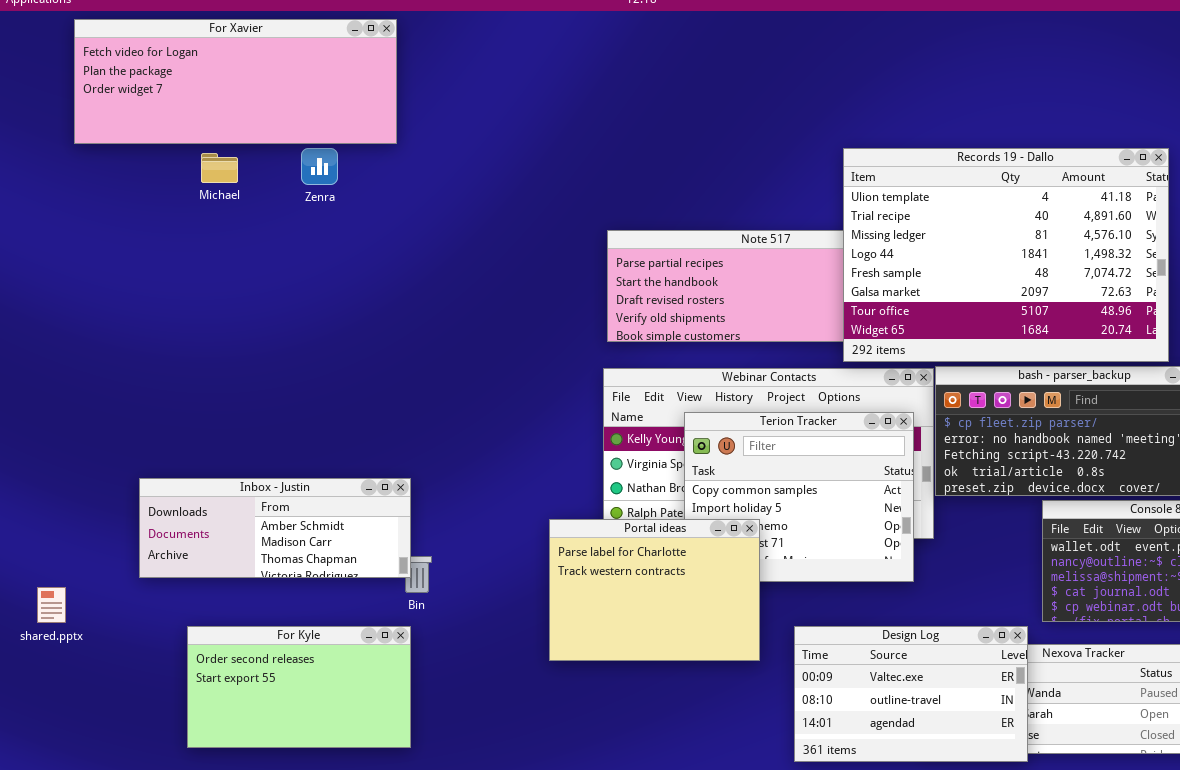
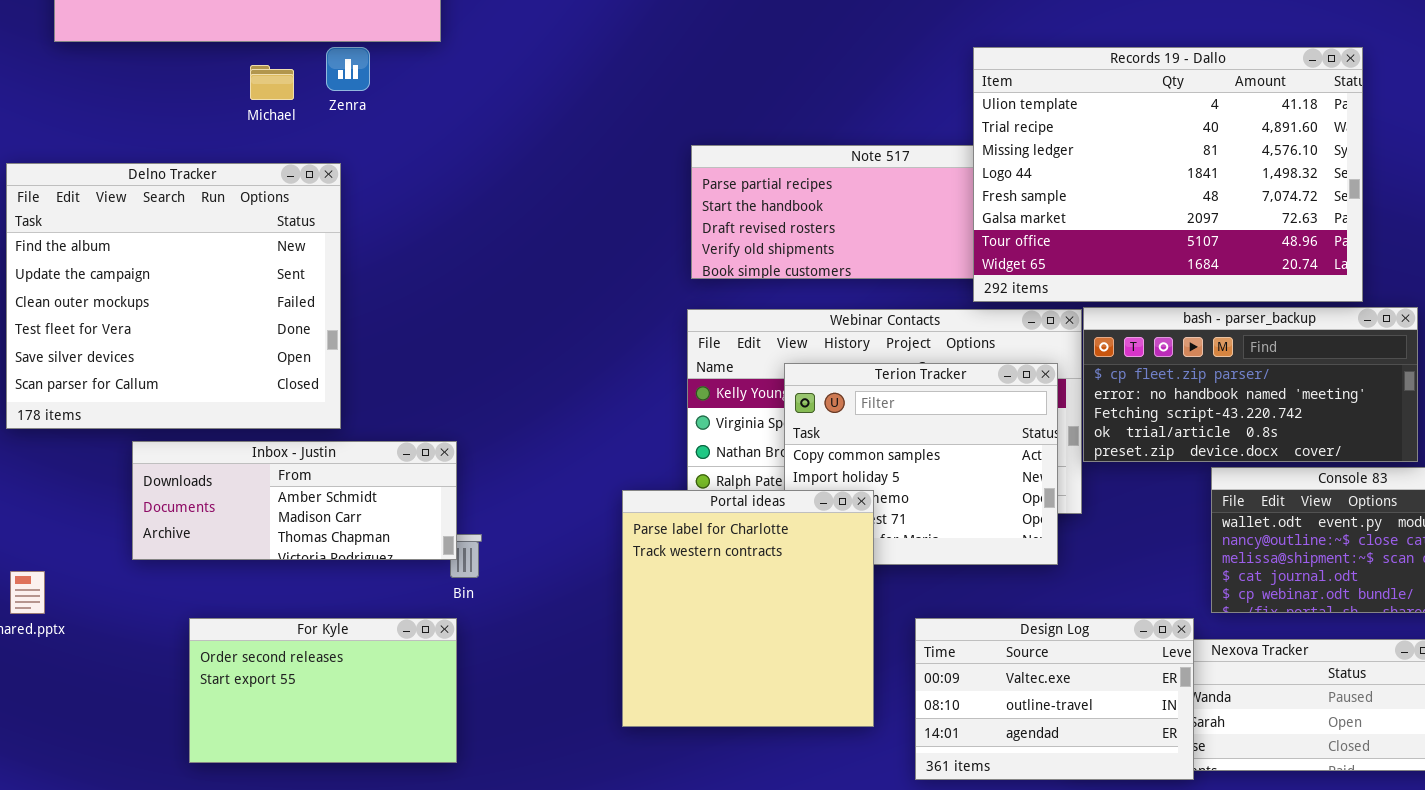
Michael: [201,153,238,183] -> [250,65,294,100], moved
Delno Tracker: none -> [6,163,341,429], opened
Portal ideas: [549,519,760,661] -> [622,490,874,727], resized

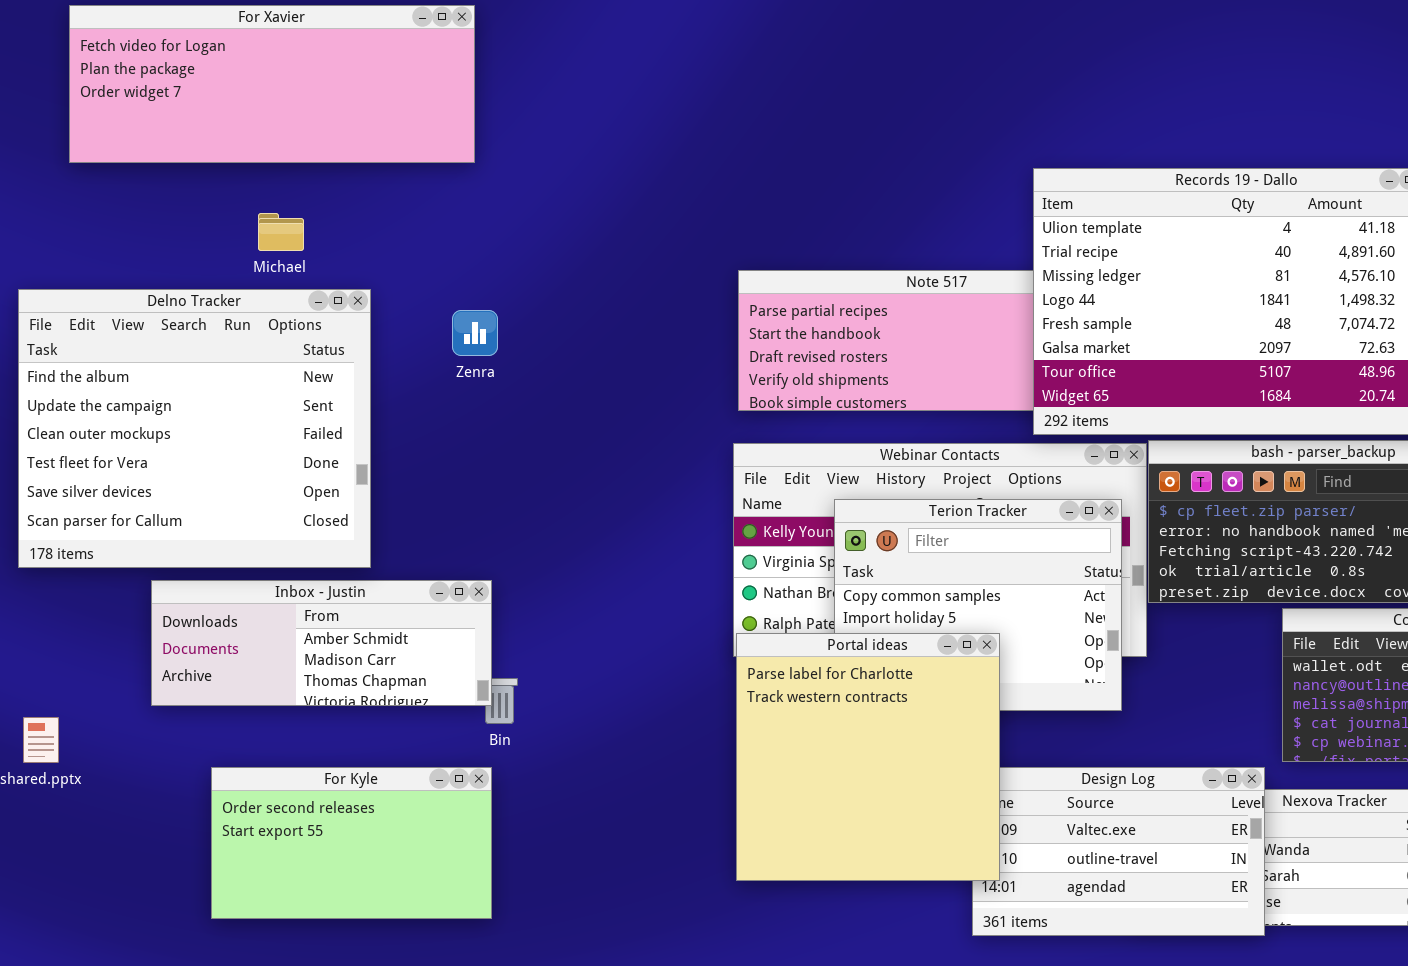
Zenra: [326,47,370,91] -> [452,310,498,356], moved
Michael: [250,65,294,100] -> [258,213,304,251], moved
Portal ideas: [622,490,874,727] -> [736,633,1000,881], moved

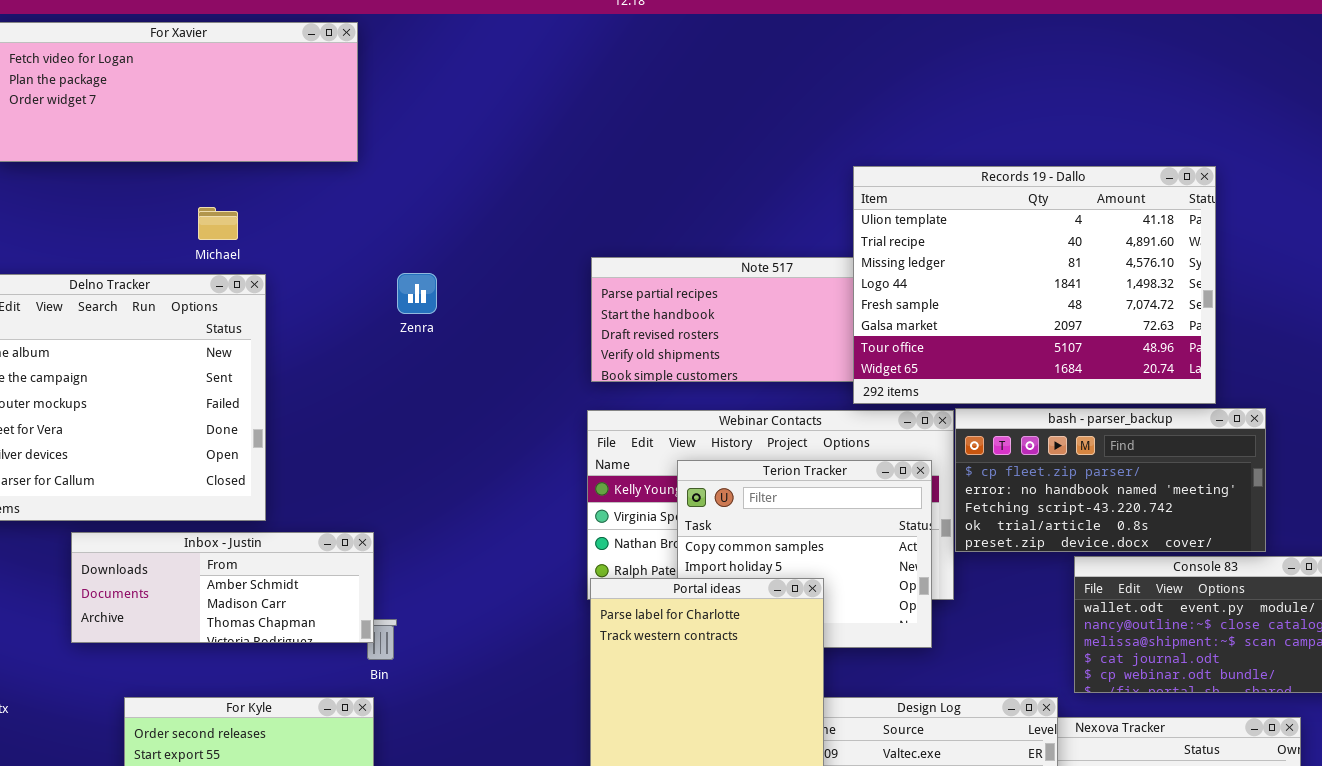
Michael: [258,213,304,251] -> [198,207,238,240], moved
Zenra: [452,310,498,356] -> [397,273,437,314], moved

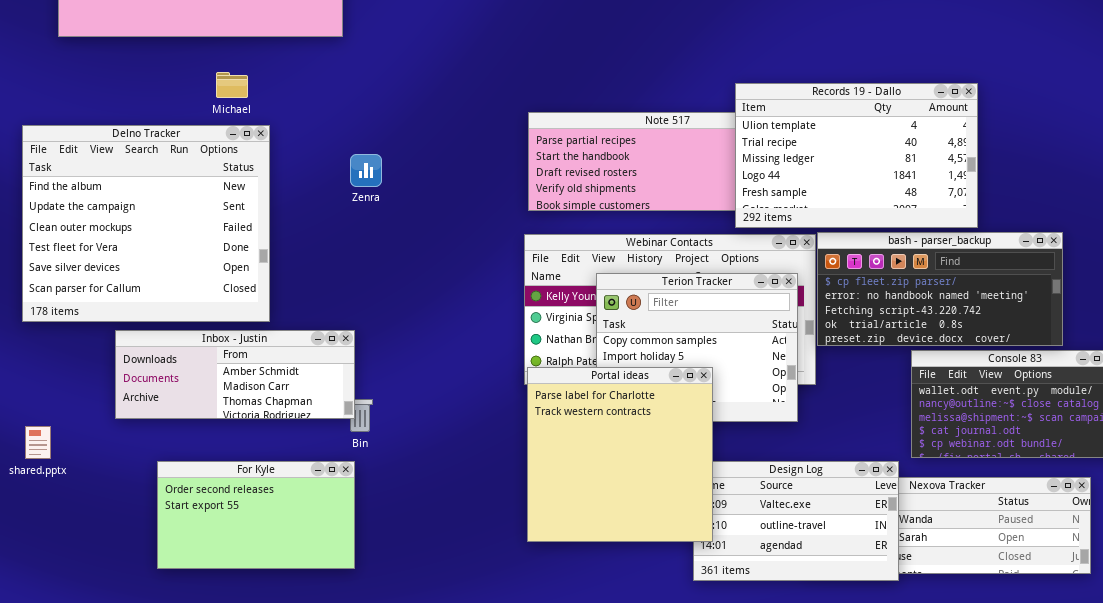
Records 19 - Dallo: [853,166,1216,404] -> [735,83,978,228], resized
Zenra: [397,273,437,314] -> [350,154,382,187], moved

